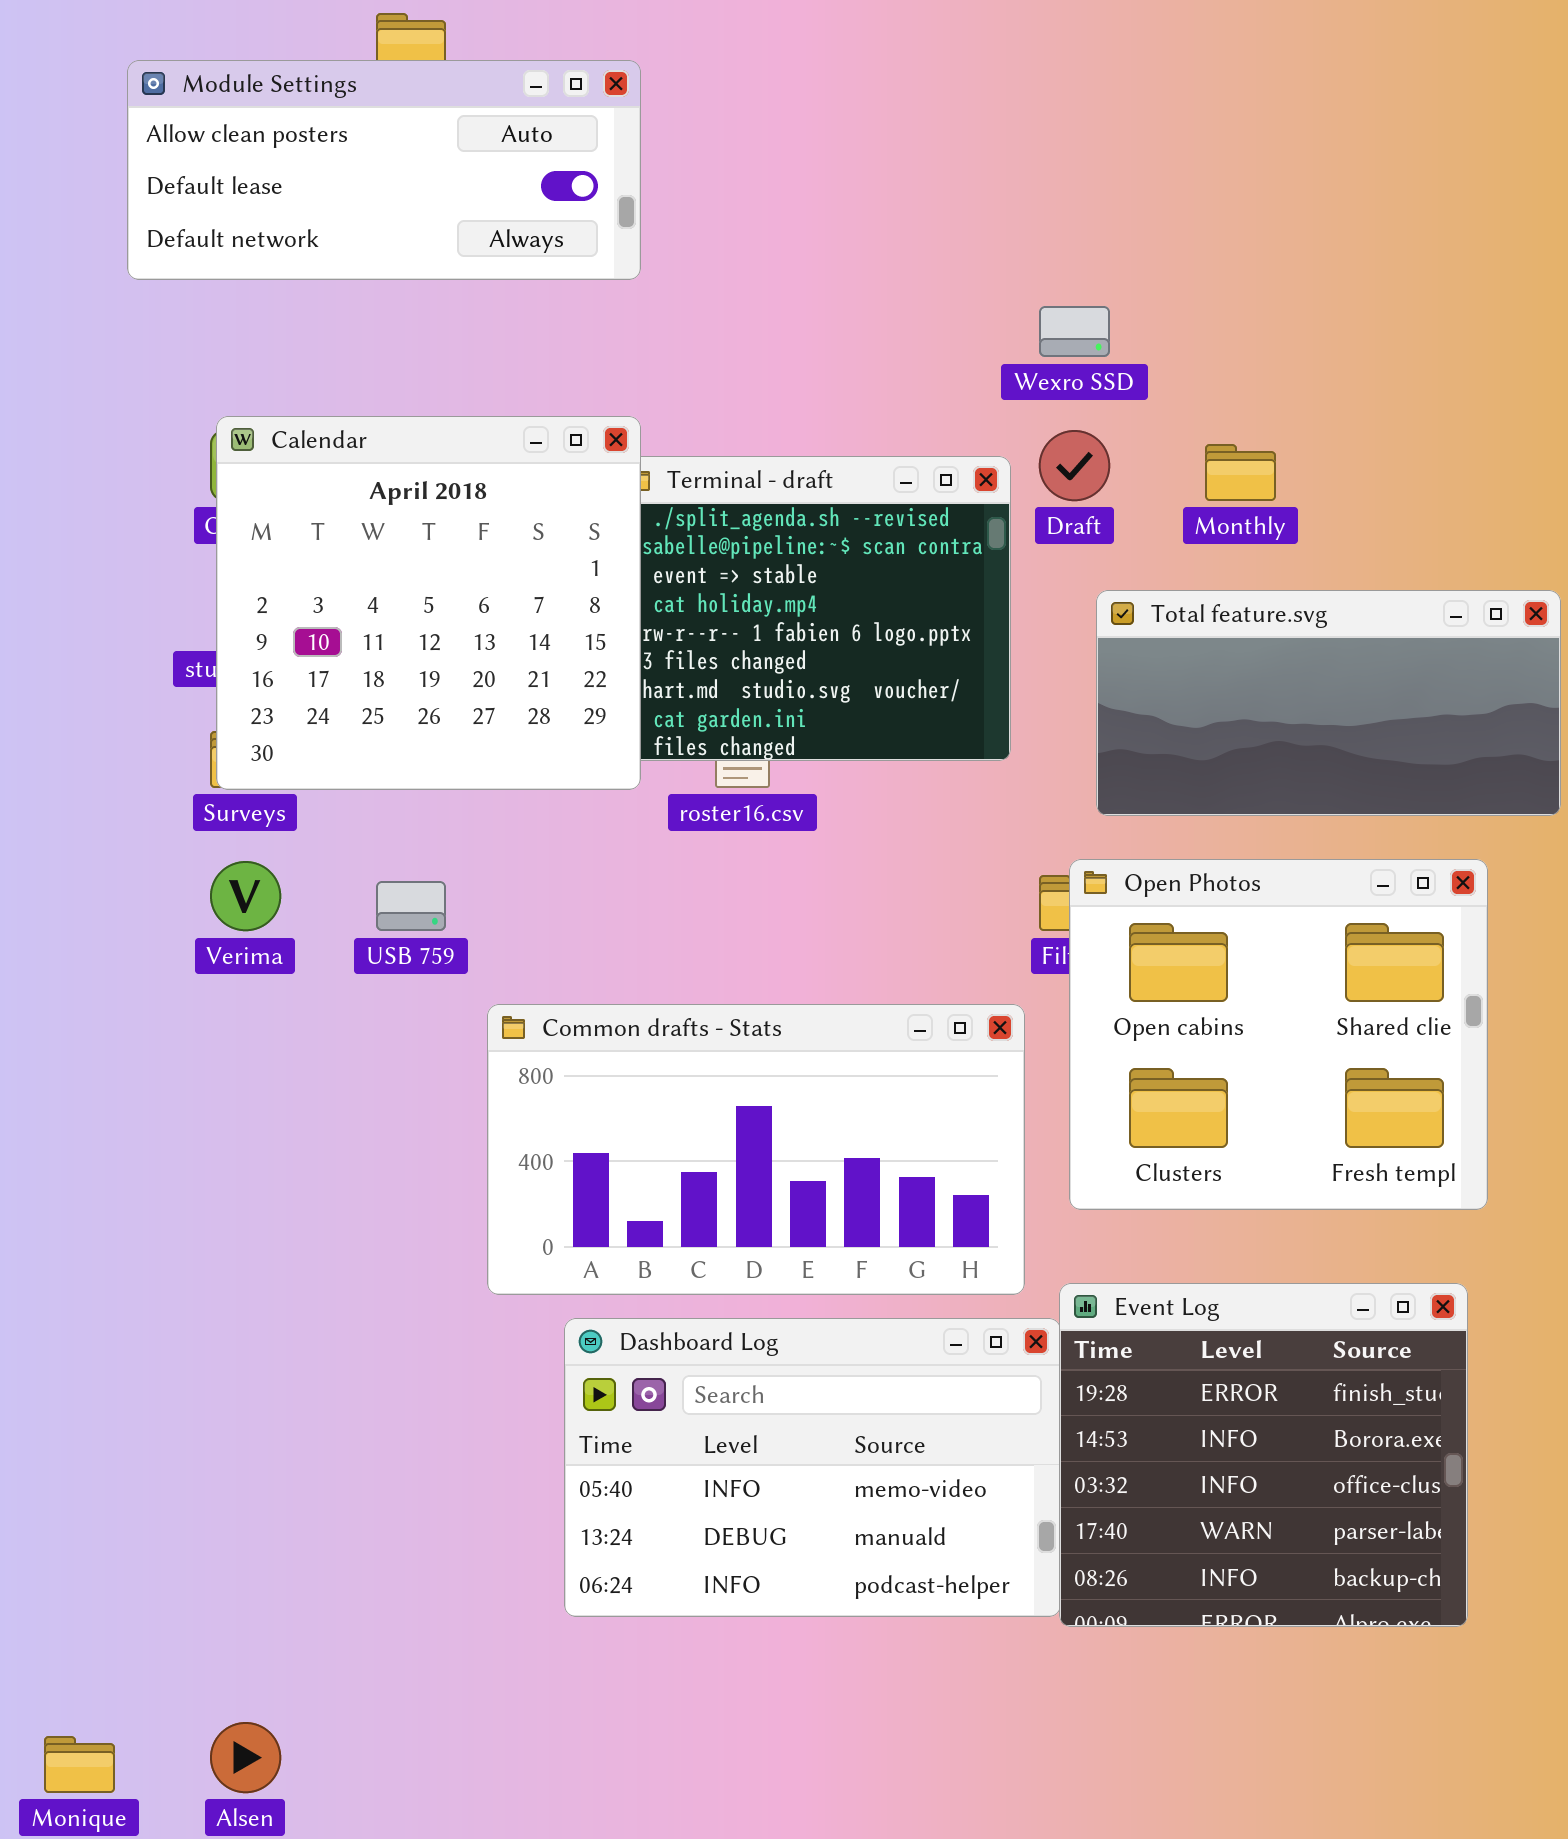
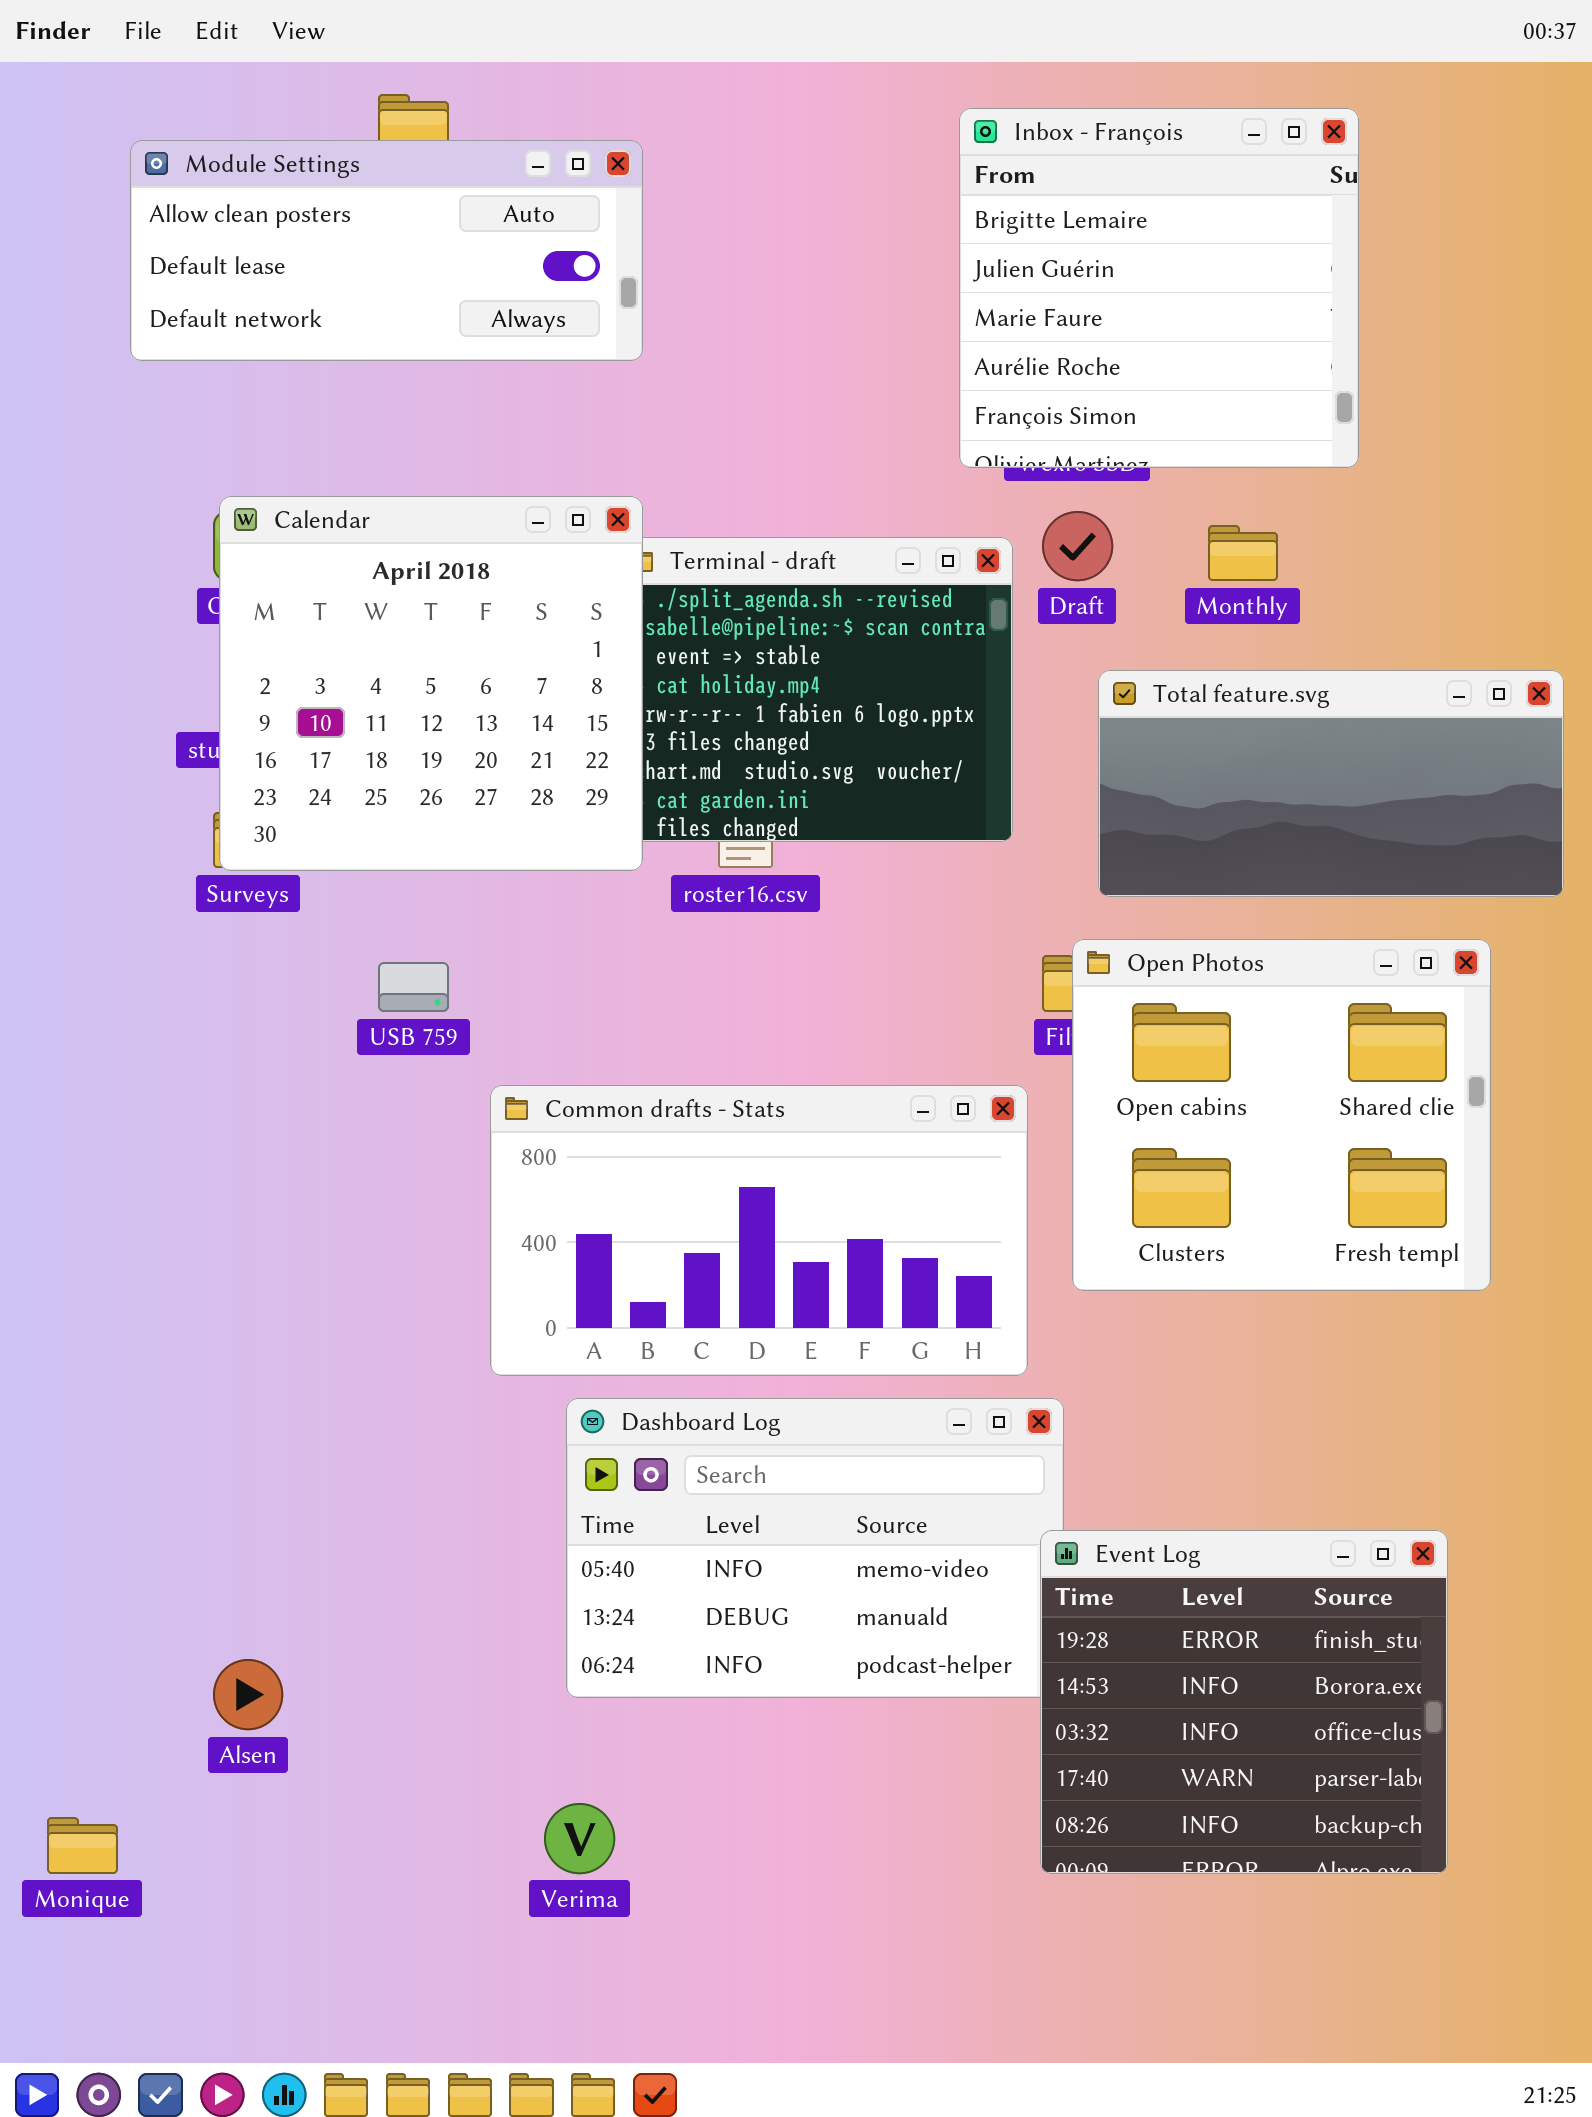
Inbox - François: none -> [959,108,1359,468], opened
Verima: [210,861,281,931] -> [544,1803,615,1874], moved
Event Log: [1059,1283,1468,1627] -> [1040,1530,1448,1874], moved
Alsen: [210,1722,281,1793] -> [213,1659,283,1730], moved

